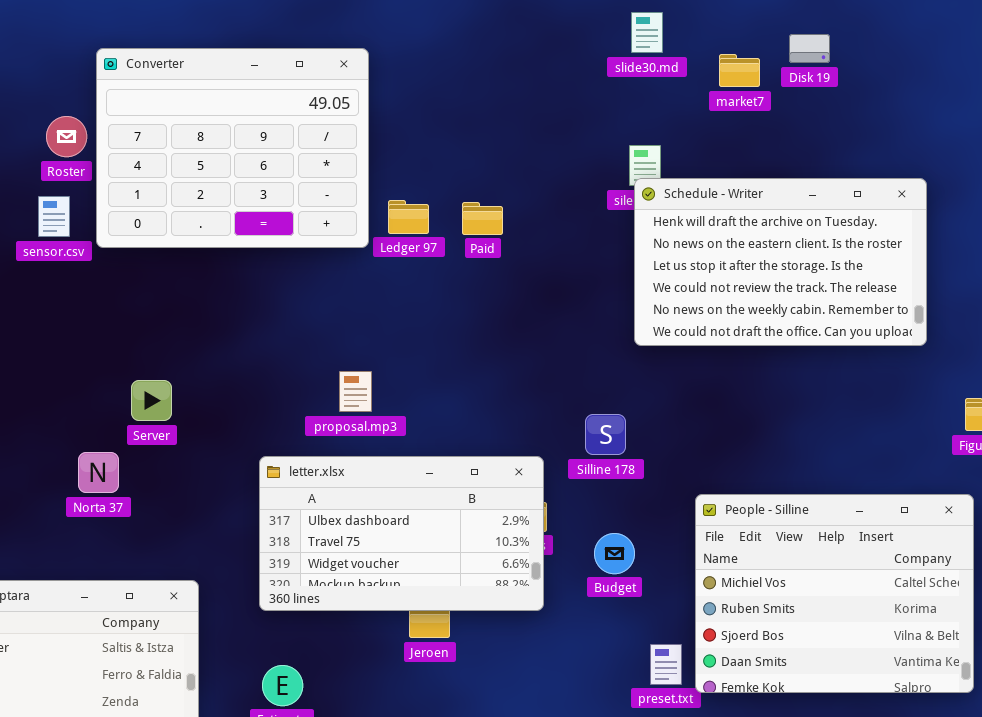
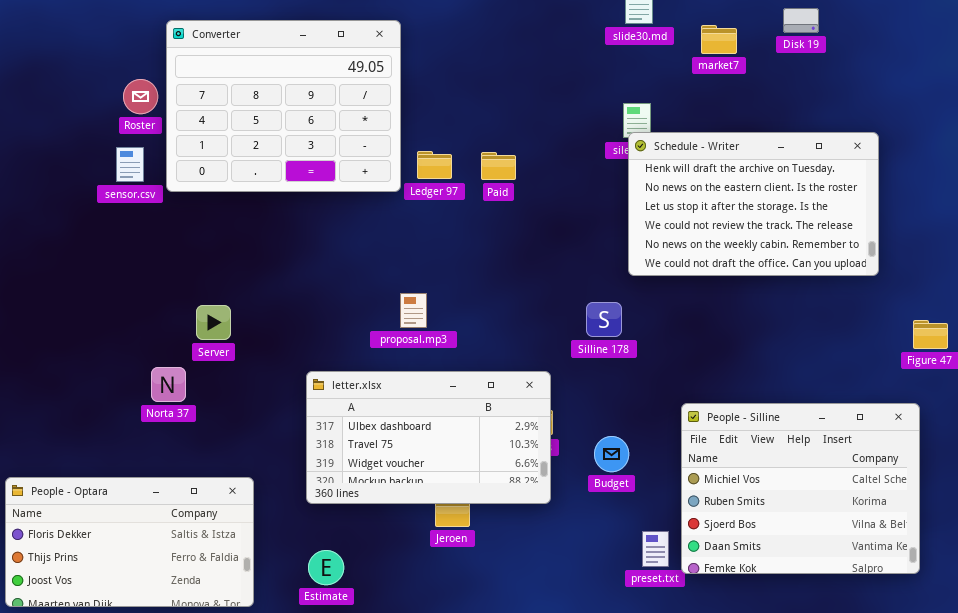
Disk 19: [789,34,830,63] -> [783,8,819,33], moved
proposal.mp3: [339,371,372,412] -> [400,293,427,328], moved
Silline 178: [585,414,626,455] -> [586,302,622,337], moved

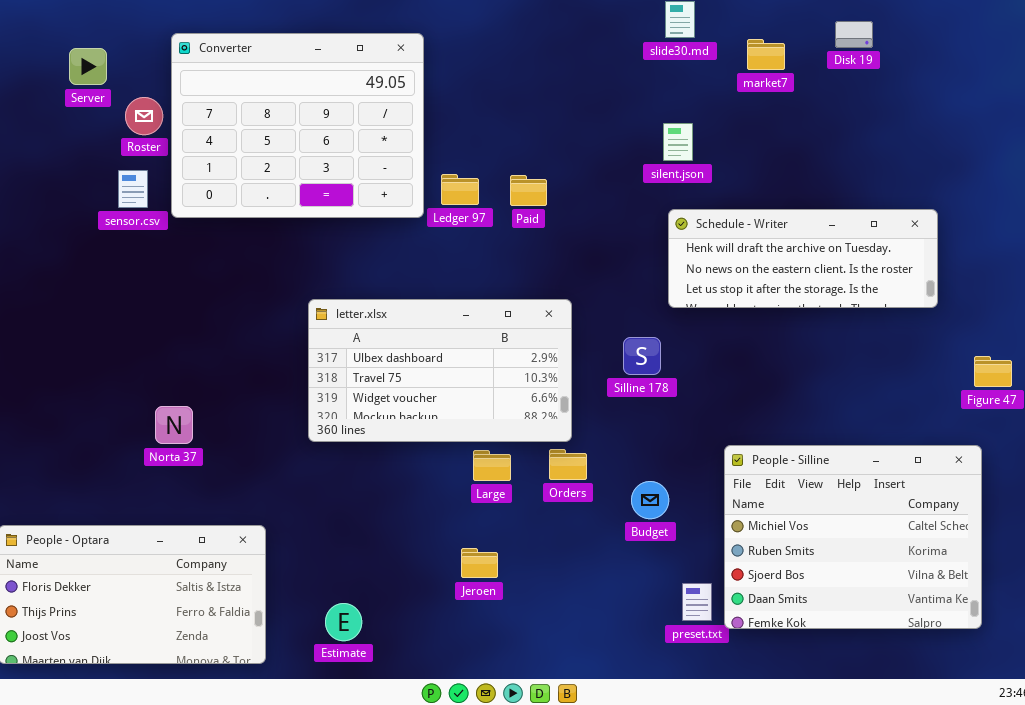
Schedule - Writer: [628,132,879,276] -> [668,209,938,308], resized
Server: [196,305,231,340] -> [69,48,107,85], moved
letter.xlsx: [306,371,551,504] -> [308,299,572,442], moved

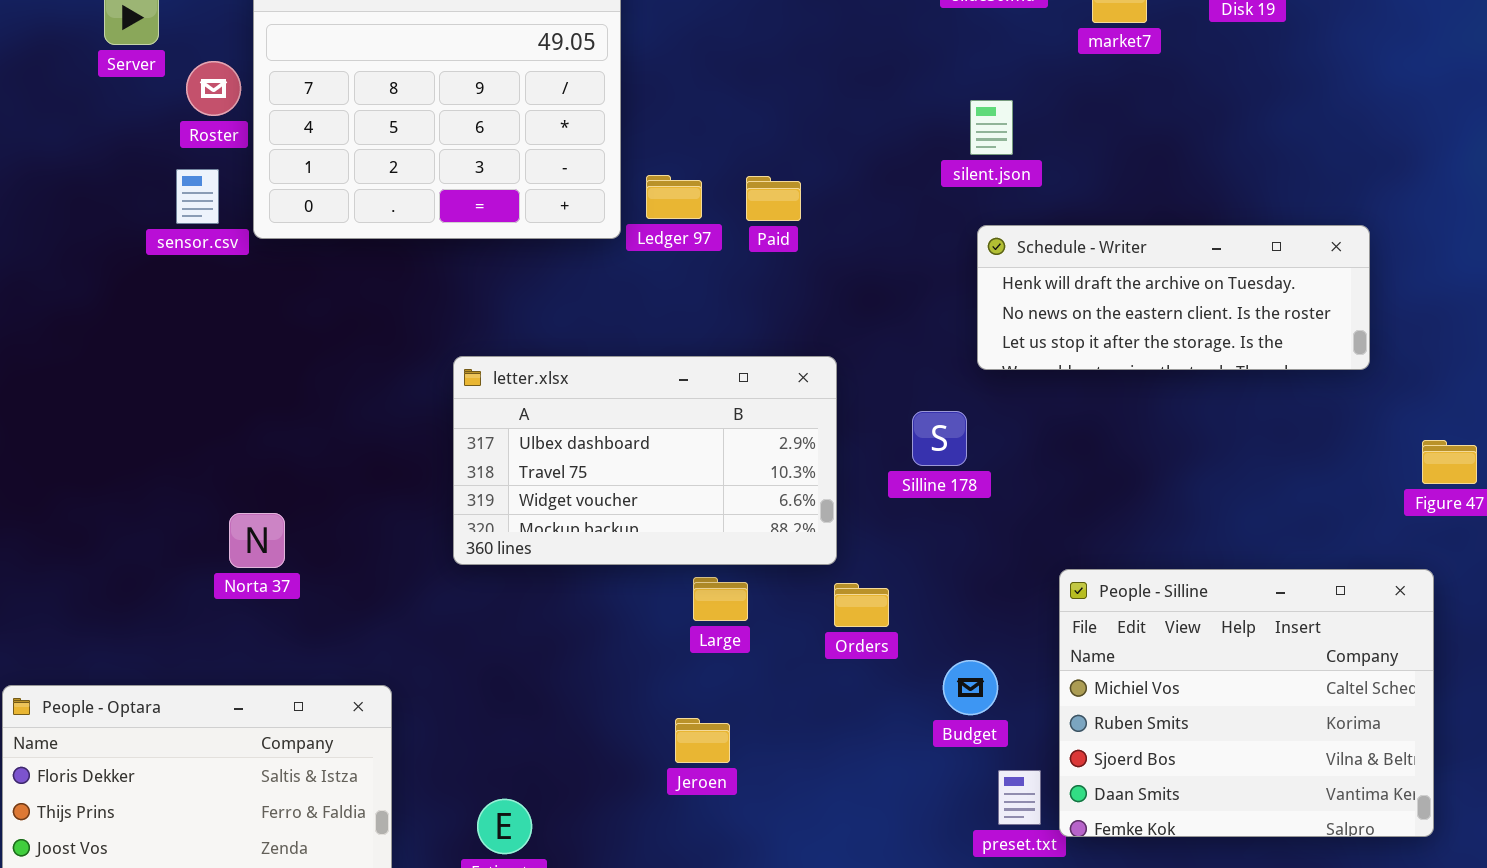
Orders: [549,449,587,480] -> [834,583,889,627], moved
Budget: [631,481,669,519] -> [943,660,998,715], moved

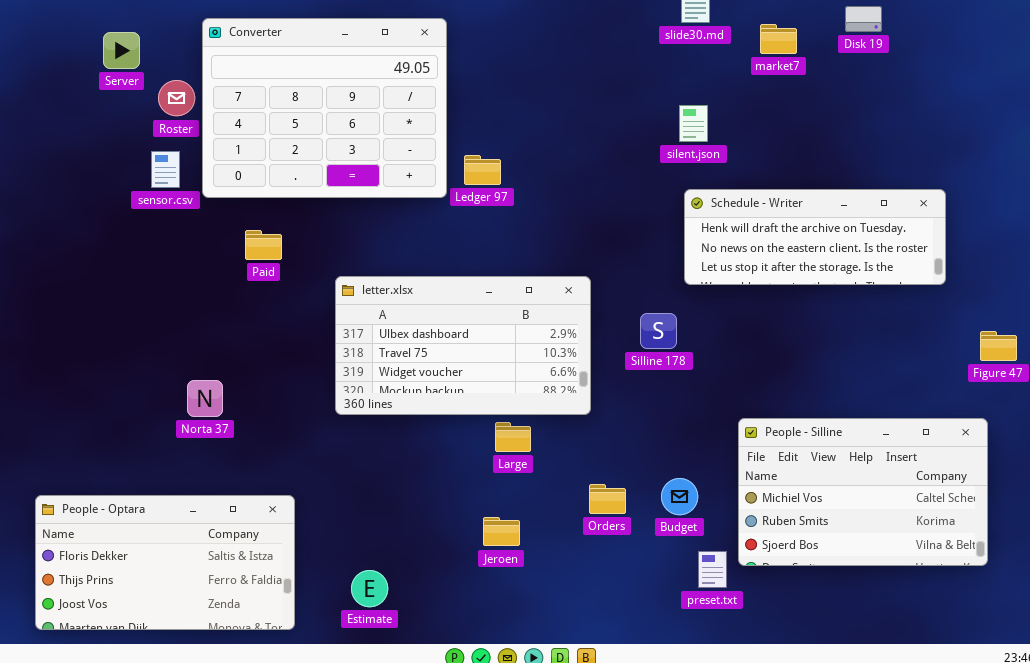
Paid: [746,176,801,221] -> [245,230,282,260], moved
People - Silline: [1059,569,1434,837] -> [738,418,988,566], resized
Orders: [834,583,889,627] -> [589,484,626,514], moved

